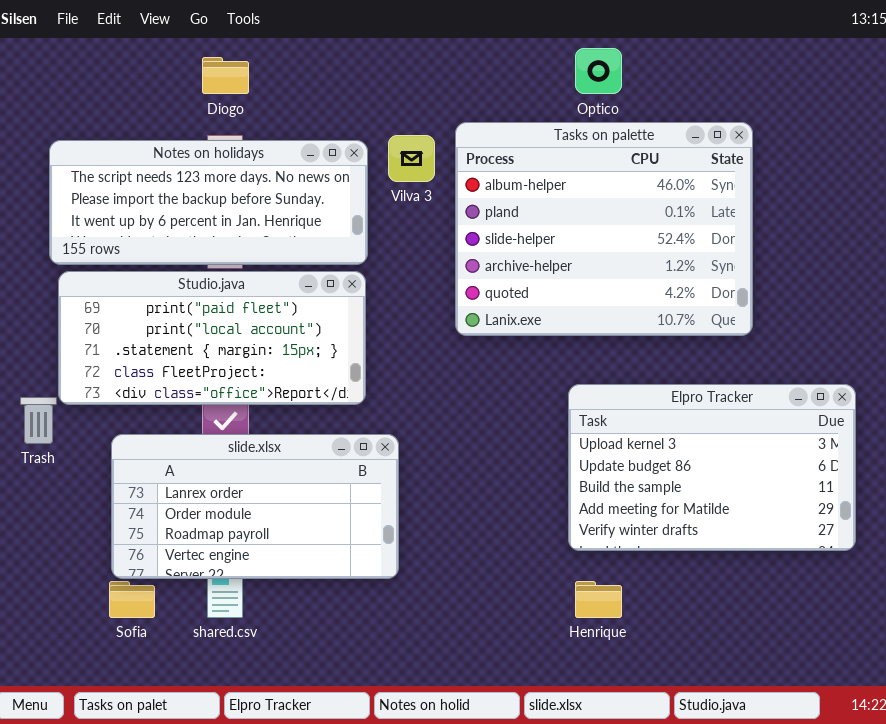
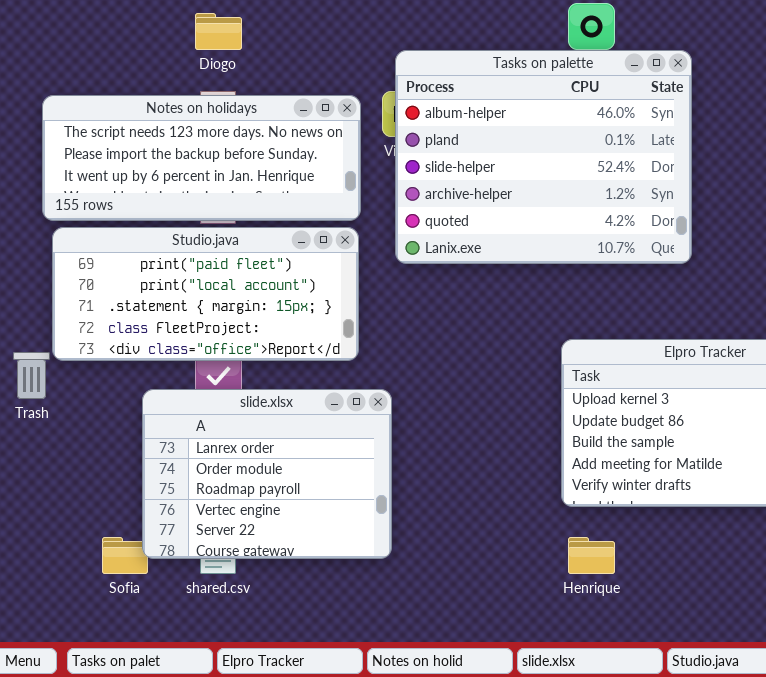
Tasks on palette: [455,122,753,336] -> [395,50,692,264], moved
slide.xlsx: [111,434,399,579] -> [142,389,392,559], resized

